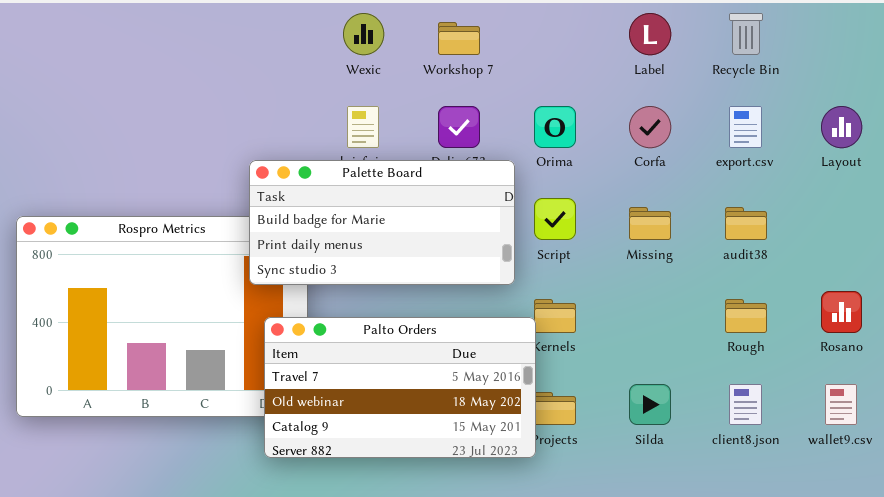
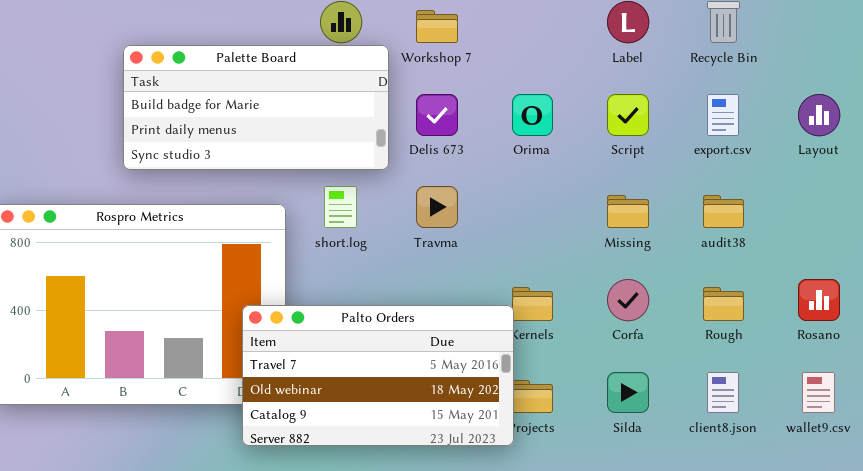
Corfa: [629,106,671,148] -> [607,279,649,321], moved
Palette Board: [249,160,515,285] -> [123,45,389,170], moved
Script: [534,198,576,240] -> [607,94,649,136], moved

